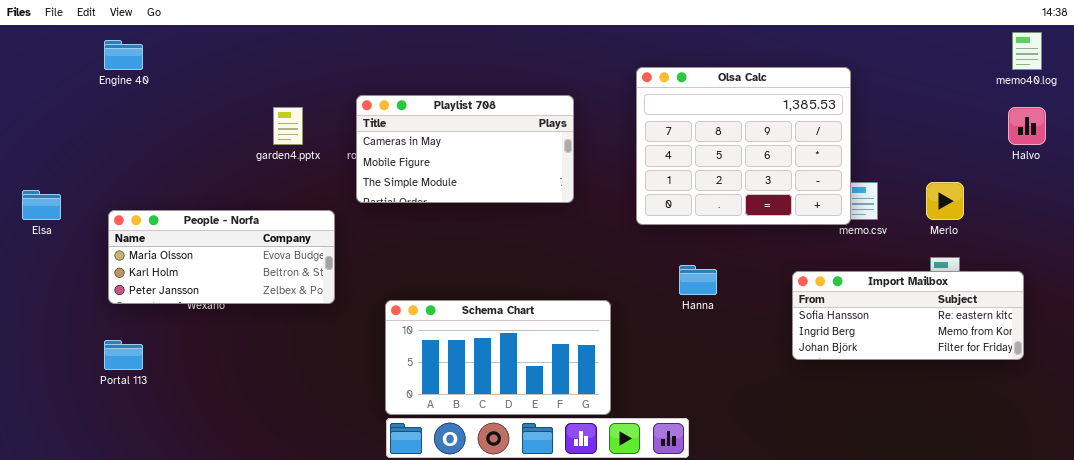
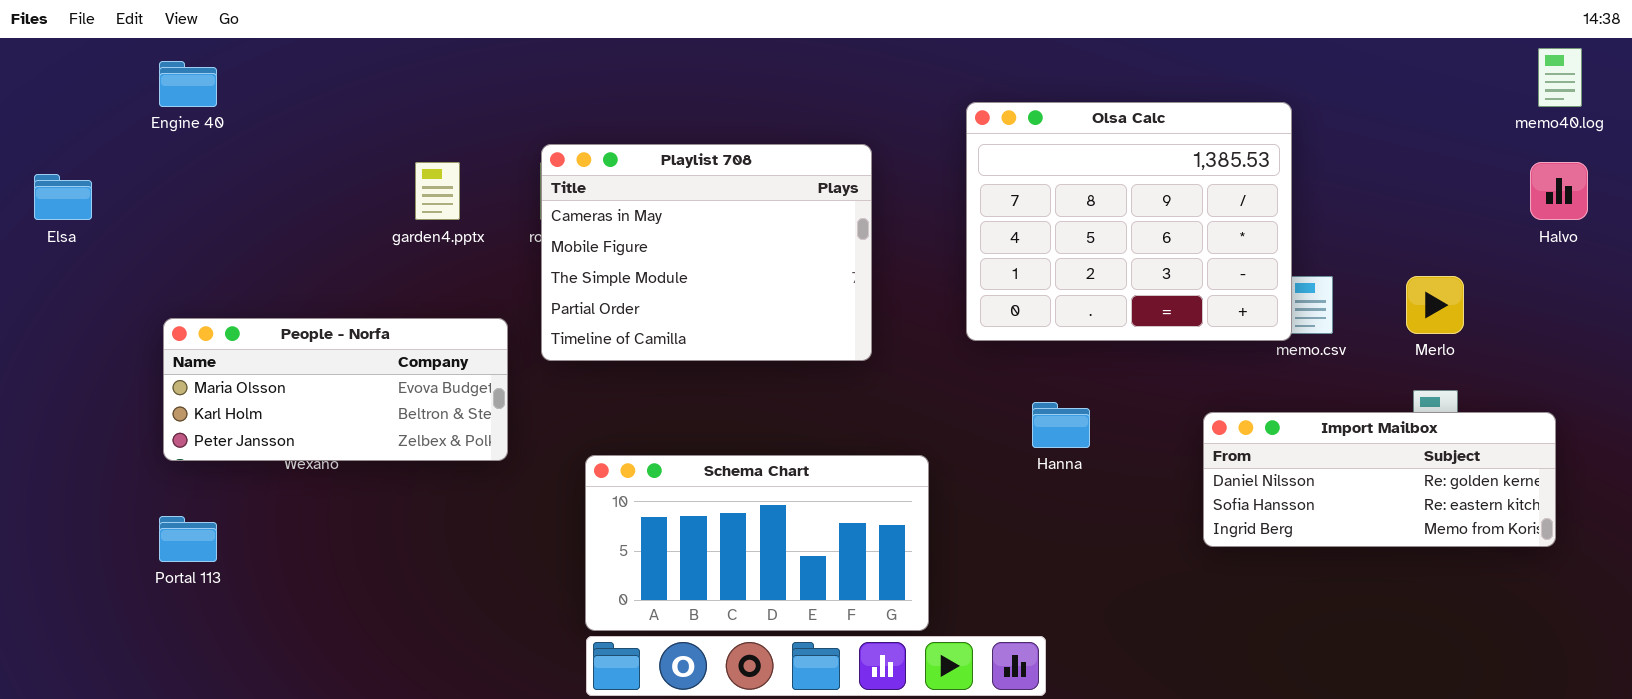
Playlist 708: [356,95,574,203] -> [541,144,872,361], resized
Elsa: [22,190,61,220] -> [34,174,92,220], moved
Import Mailbox: [792,271,1024,360] -> [1203,412,1556,547], scrolled up 1 row

